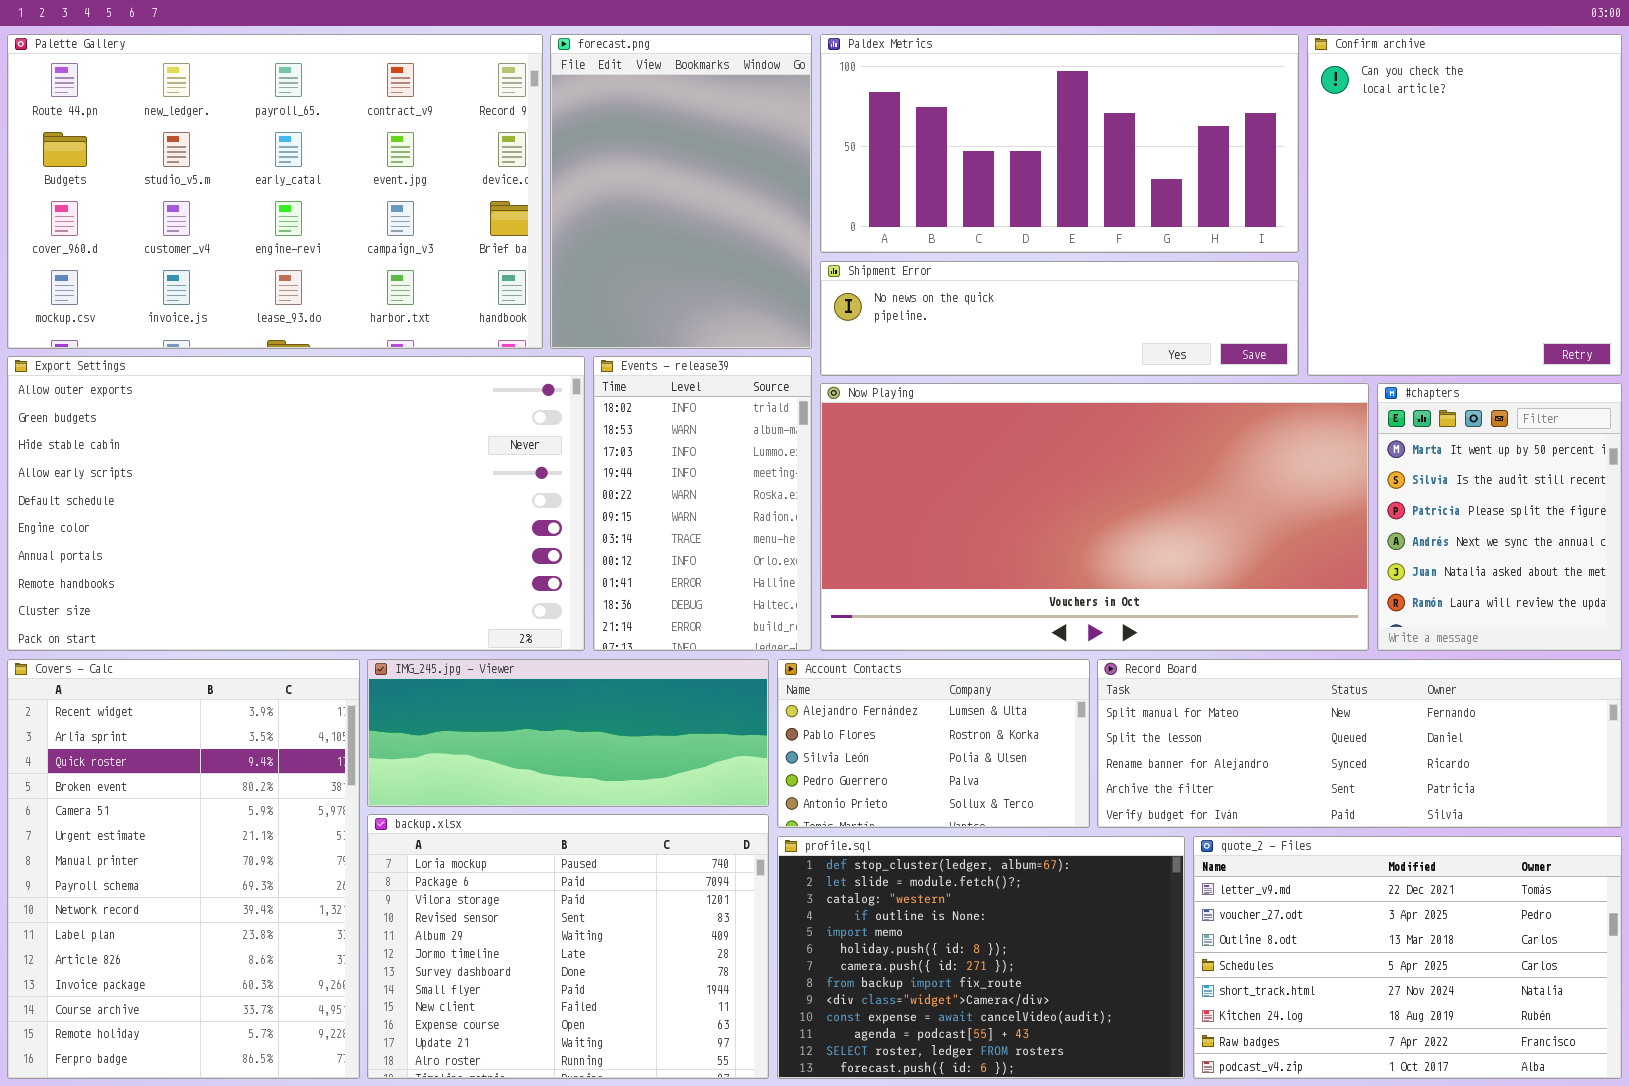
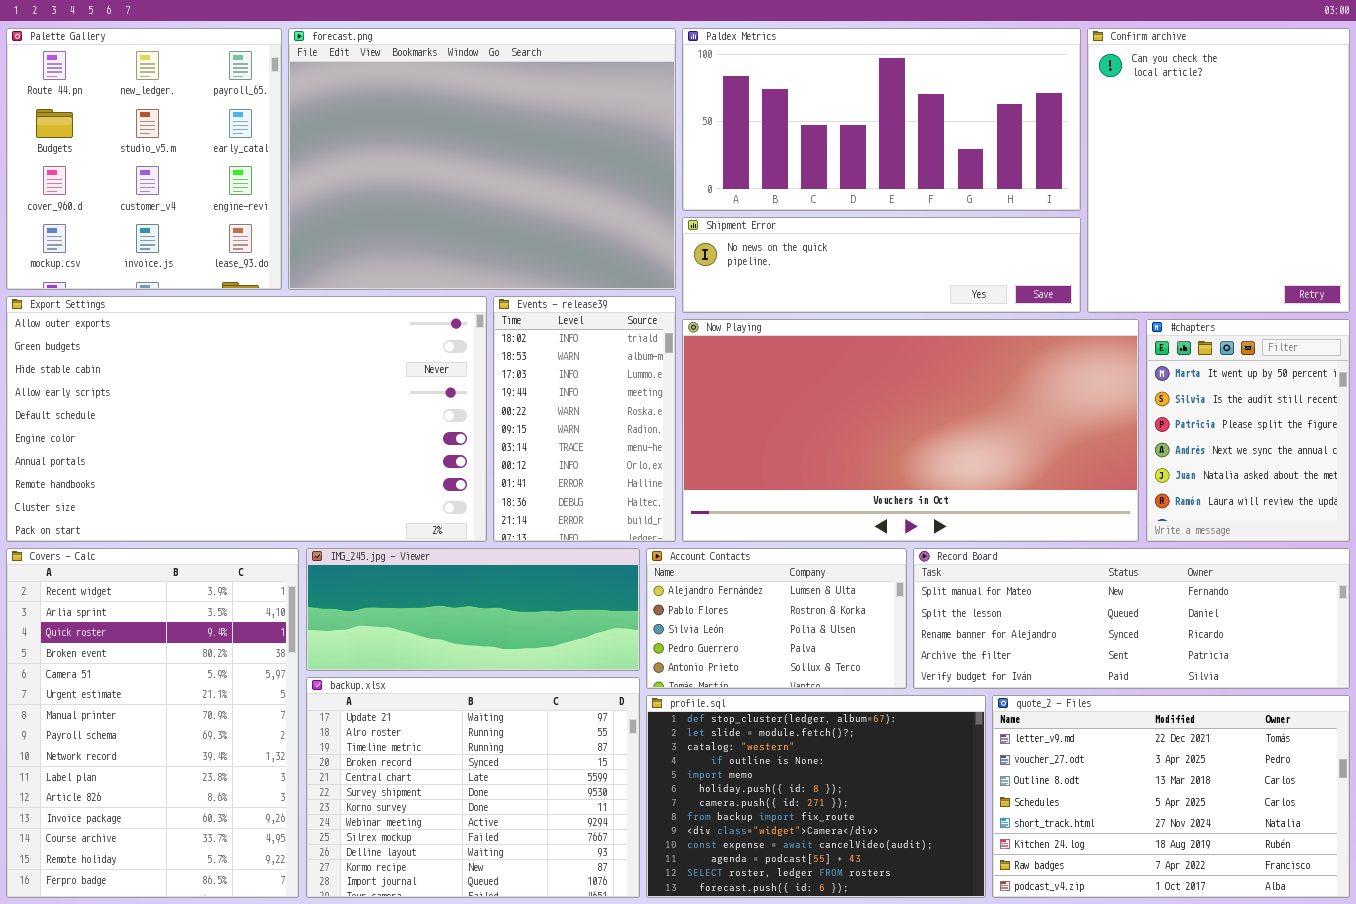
Palette Gallery: [7,34,543,349] -> [6,28,282,290], resized
forecast.png: [550,34,812,349] -> [288,28,676,290], resized
backup.xlsx: [367,814,769,1079] -> [306,677,640,898], scrolled down 10 rows

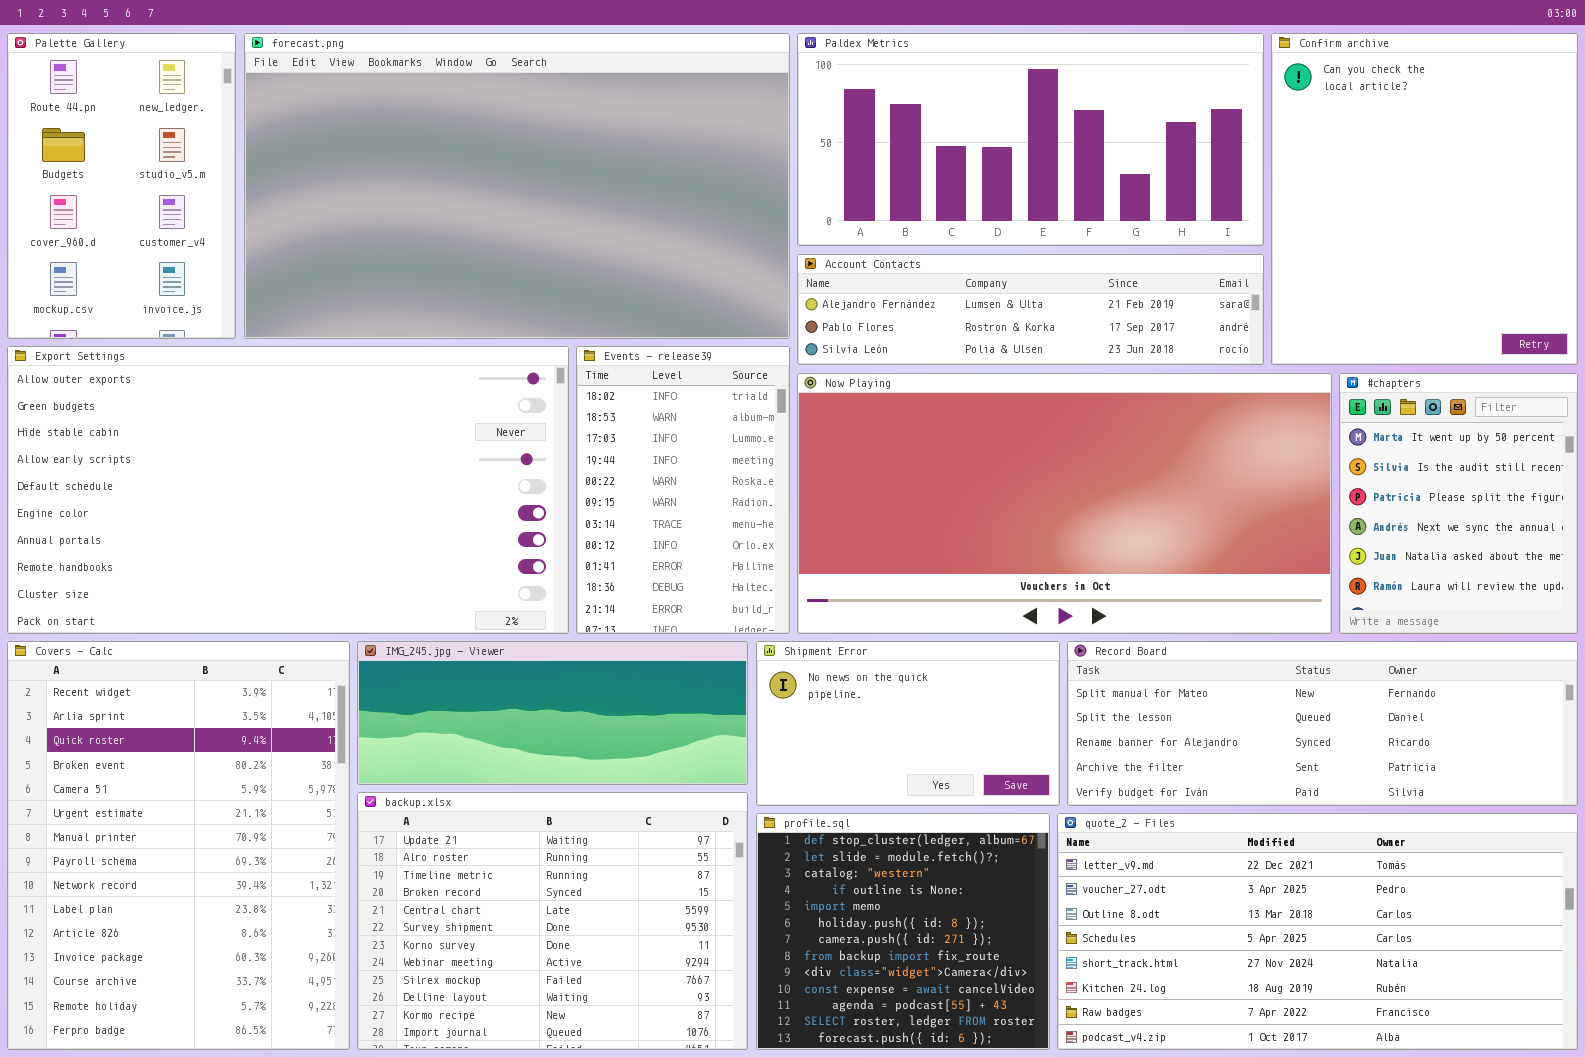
Palette Gallery: [6,28,282,290] -> [7,33,236,339], resized
forecast.png: [288,28,676,290] -> [244,33,790,339], resized
Shipment Error: [682,217,1081,313] -> [756,641,1060,806], moved, resized
Account Contacts: [646,548,907,689] -> [797,254,1264,365], moved, resized
profile.sql: [646,695,986,898] -> [756,813,1050,1050], resized
quote_2 - Files: [992,695,1350,898] -> [1057,813,1578,1050], resized

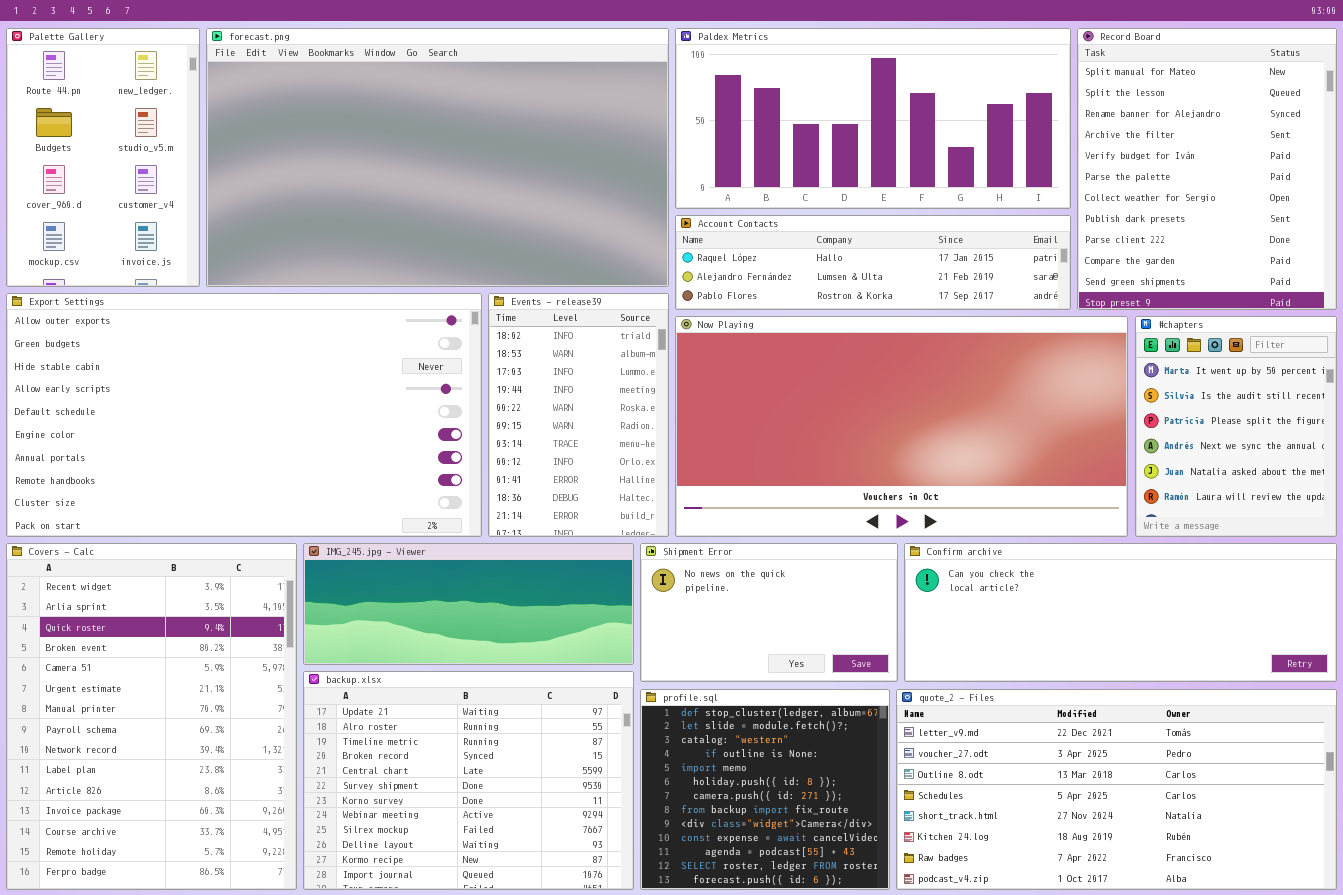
Confirm archive: [1271,33,1578,365] -> [904,543,1337,682], moved, resized
Account Contacts: [797,254,1264,365] -> [675,215,1071,310], scrolled up 1 row
Record Board: [1067,641,1578,806] -> [1077,28,1337,310], moved, resized

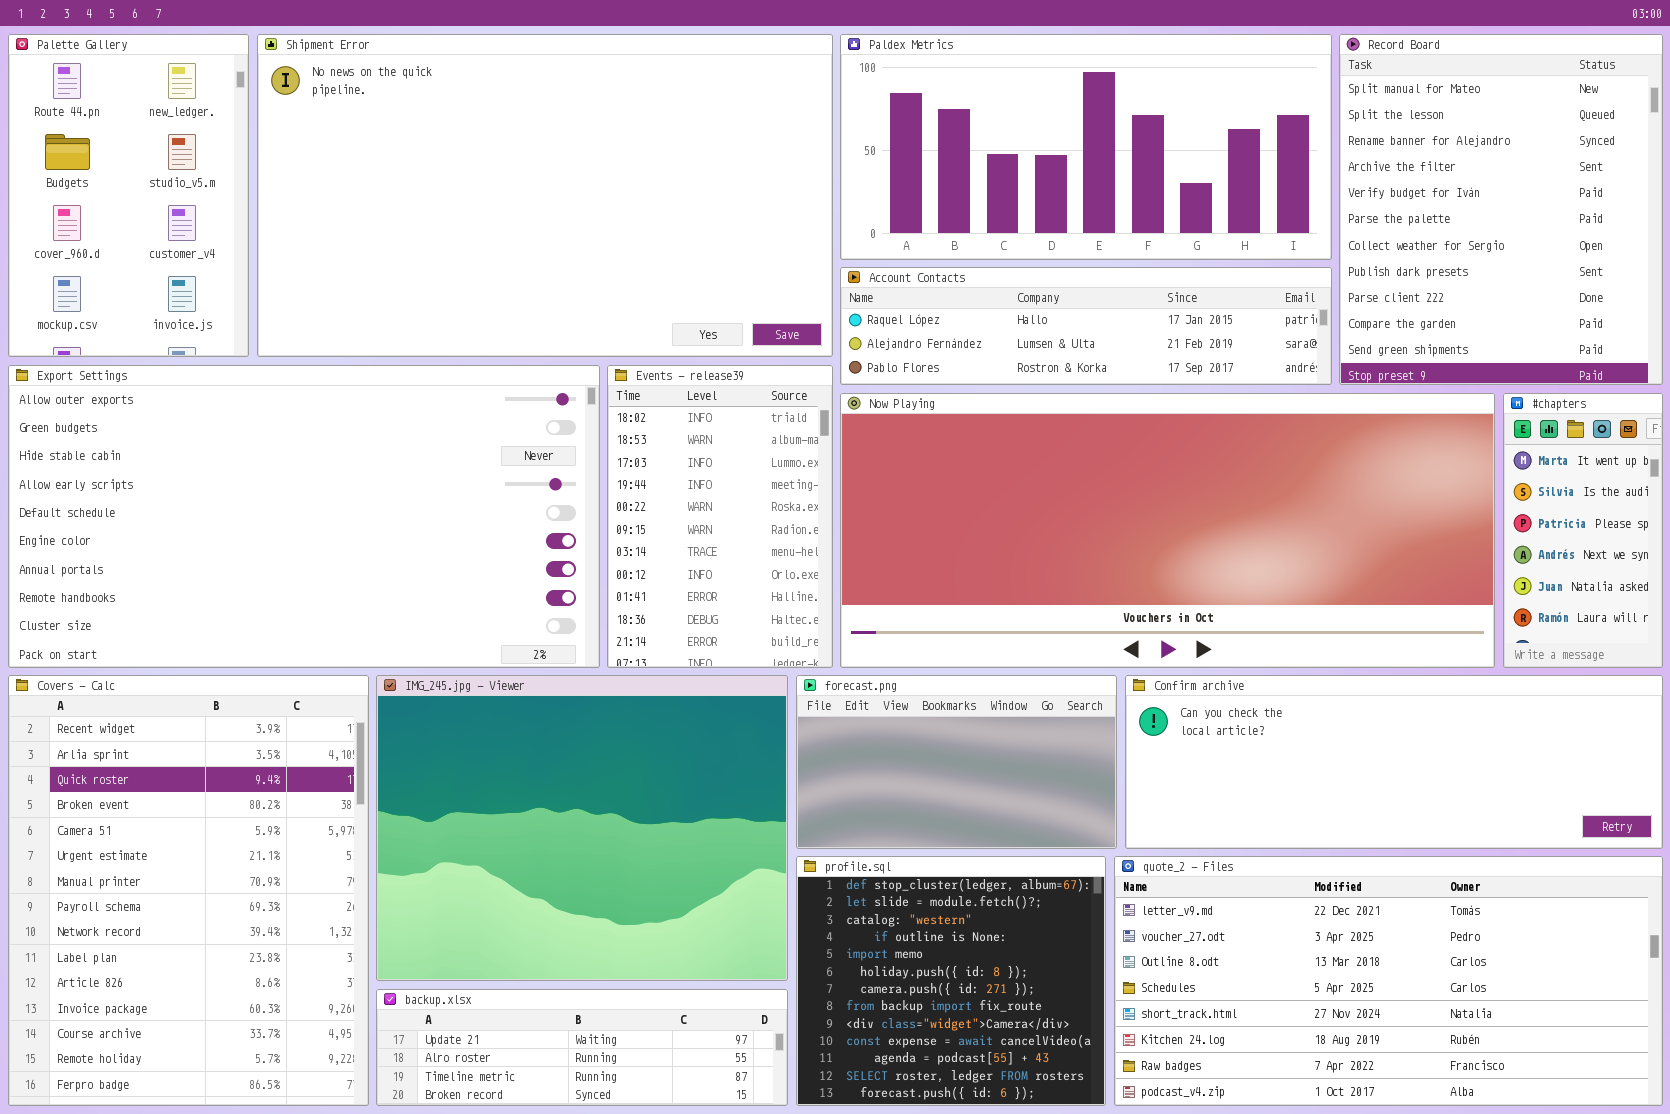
forecast.png: [206,28,669,287] -> [796,675,1117,849], moved, resized
Now Playing: [675,316,1128,537] -> [840,393,1495,668], resized
#chapters: [1135,316,1337,537] -> [1503,393,1663,668], resized
IMG_245.jpg - Viewer: [303,543,634,665] -> [376,675,788,981], resized
Shipment Error: [640,543,898,682] -> [257,34,833,357], moved, resized
backup.xlsx: [303,671,634,890] -> [376,989,788,1106], resized

